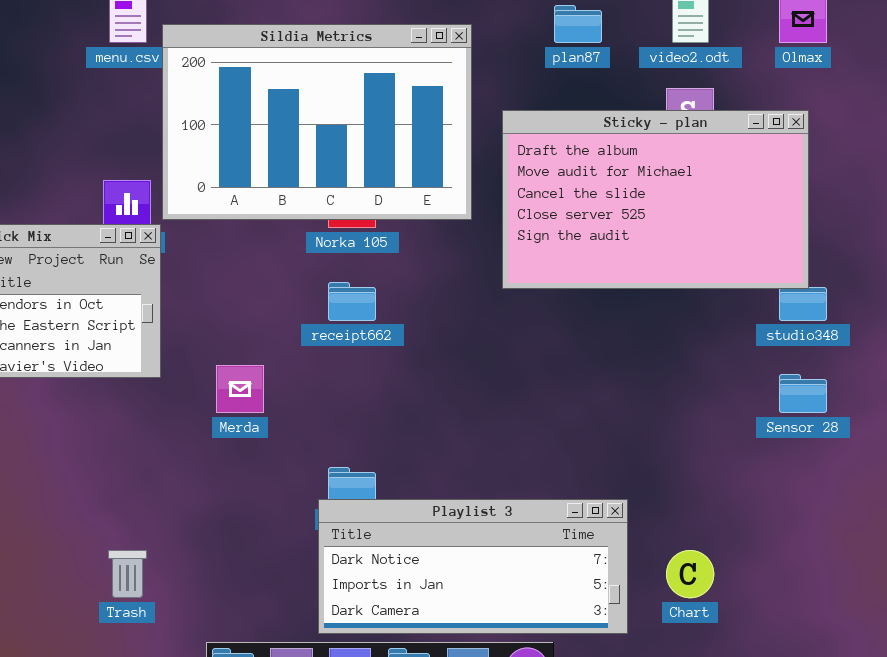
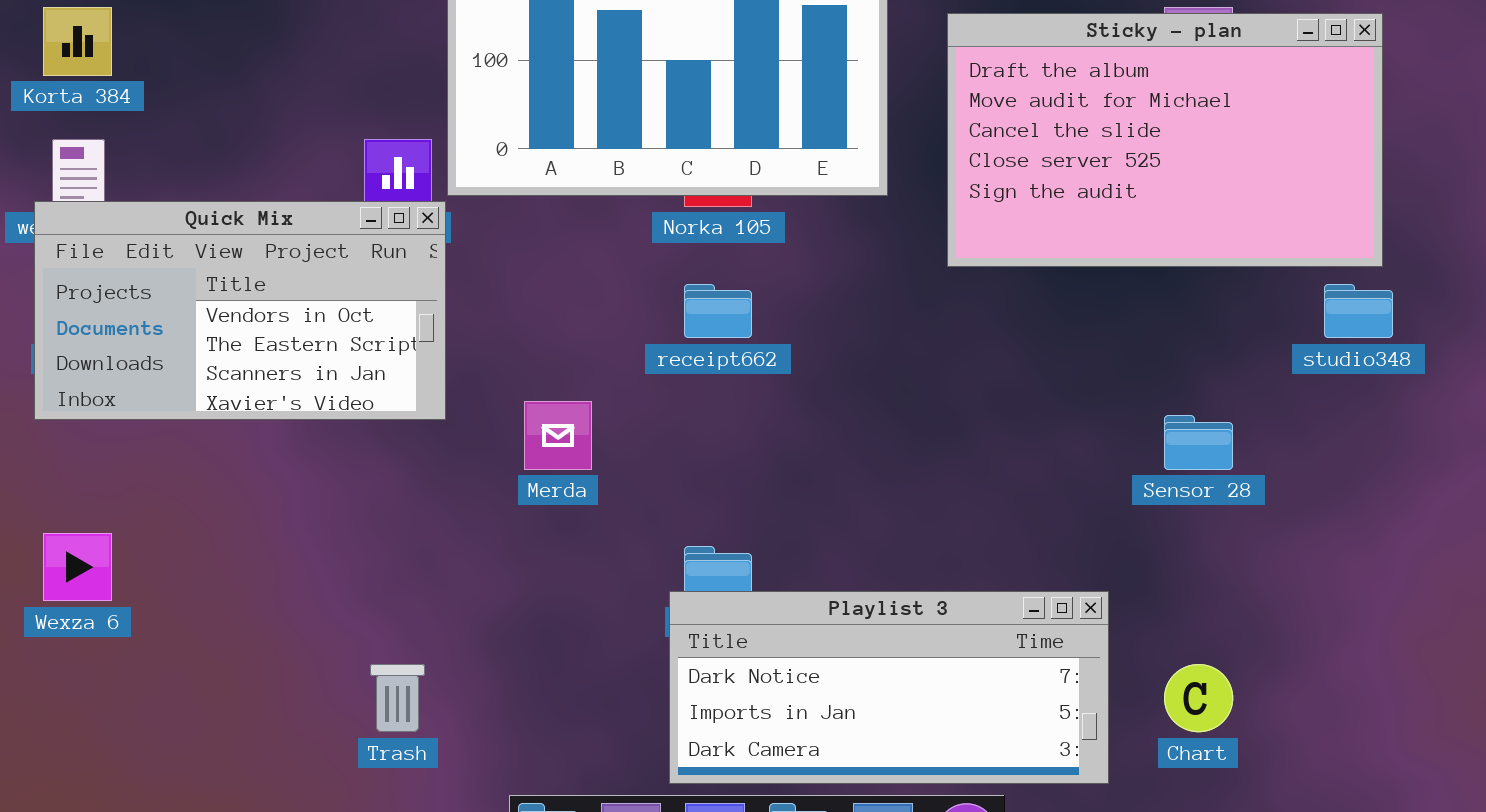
Sticky - plan: [502,110,809,289] -> [947,13,1383,267], moved
Sensor 28: [779,374,827,413] -> [1164,415,1233,470], moved

